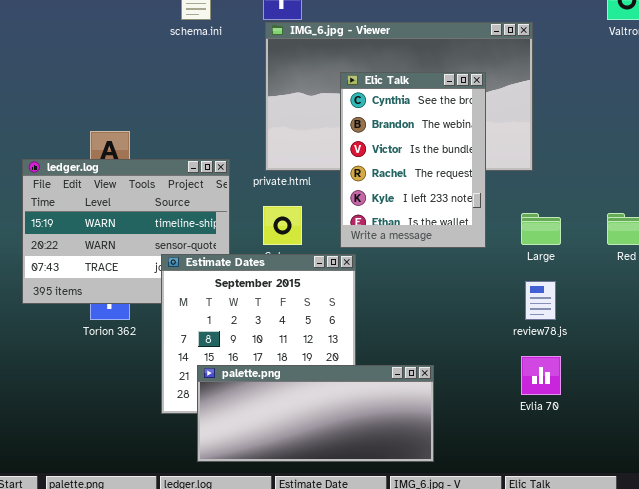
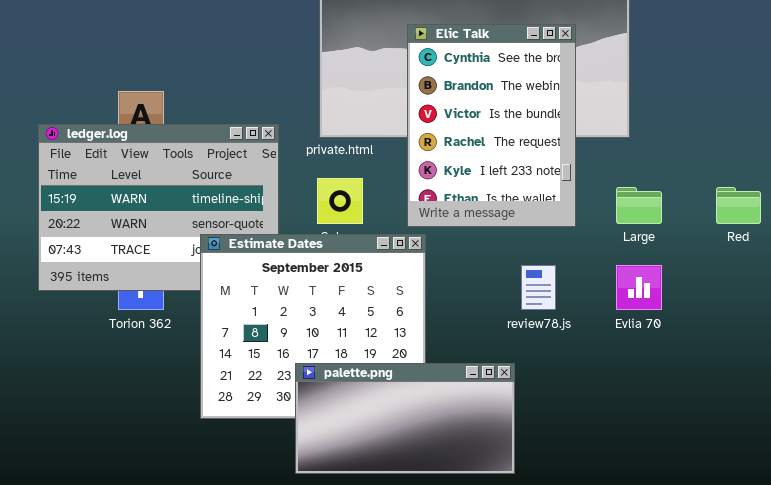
review78.js: [525,281,556,320] -> [521,265,556,310], moved
Evlia 70: [521,356,561,395] -> [616,265,662,310], moved
palette.png: [197,365,434,462] -> [295,363,515,474], resized

